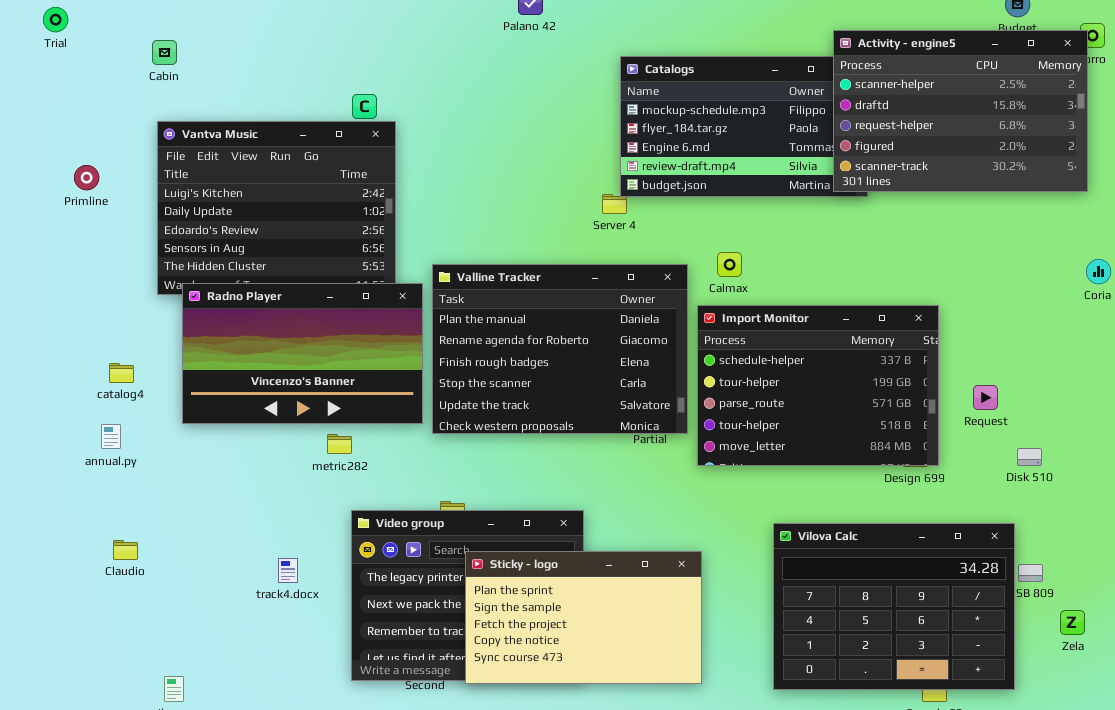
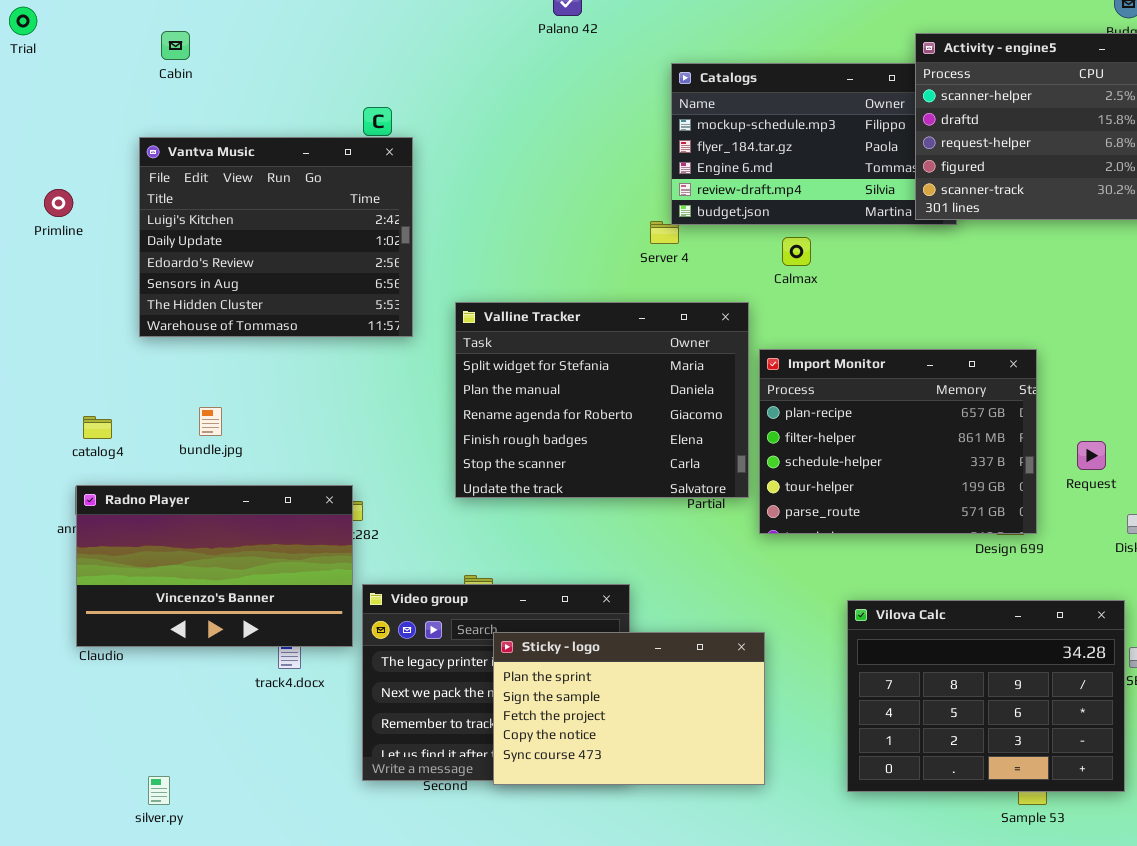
Cabin: [152,40,177,65] -> [161,31,190,60], moved
Calmax: [717,252,742,277] -> [782,237,811,266], moved
Valline Tracker: [432,264,688,434] -> [455,302,749,498], scrolled up 1 row
Radno Player: [182,283,423,424] -> [76,485,353,647], moved
Import Monitor: [697,305,939,466] -> [759,349,1037,534], scrolled up 2 rows

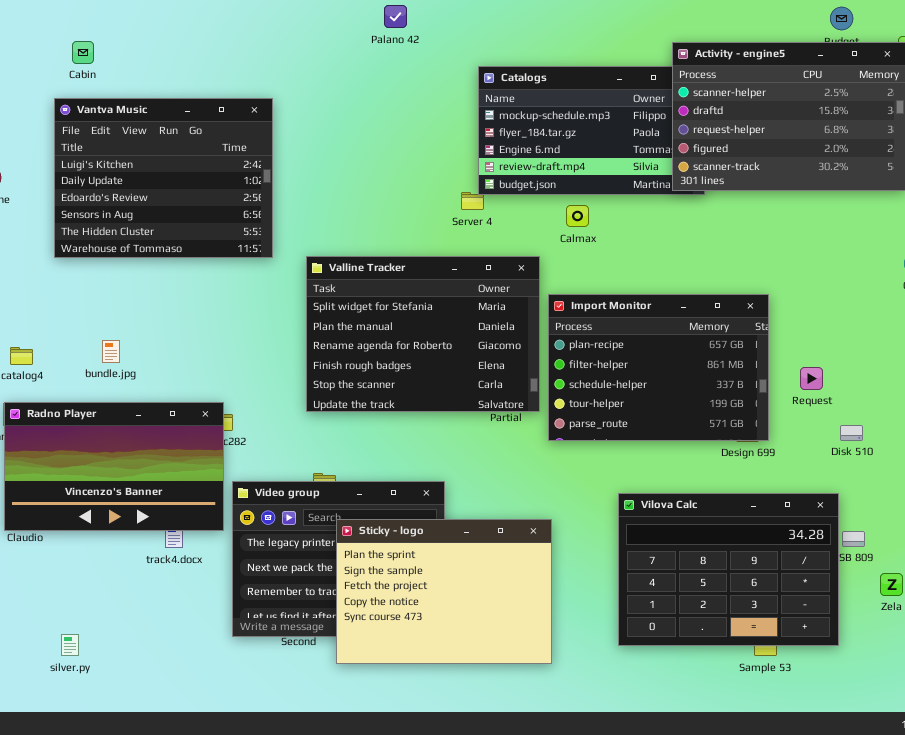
Vantva Music: [139,137,413,337] -> [54,98,273,258], moved
Sticky - logo: [493,632,765,785] -> [336,519,552,664], resized

